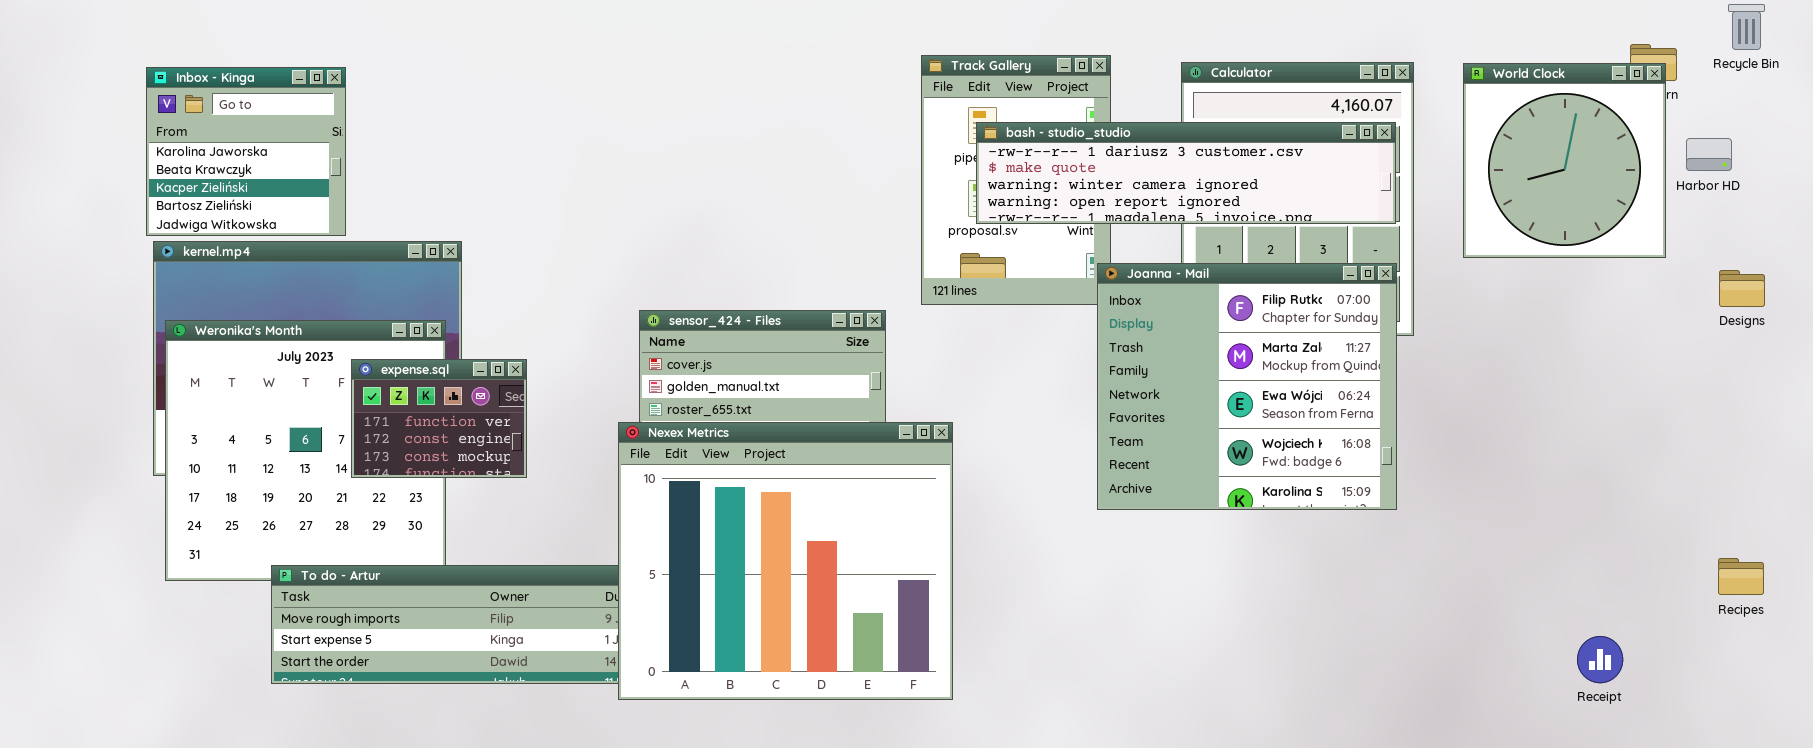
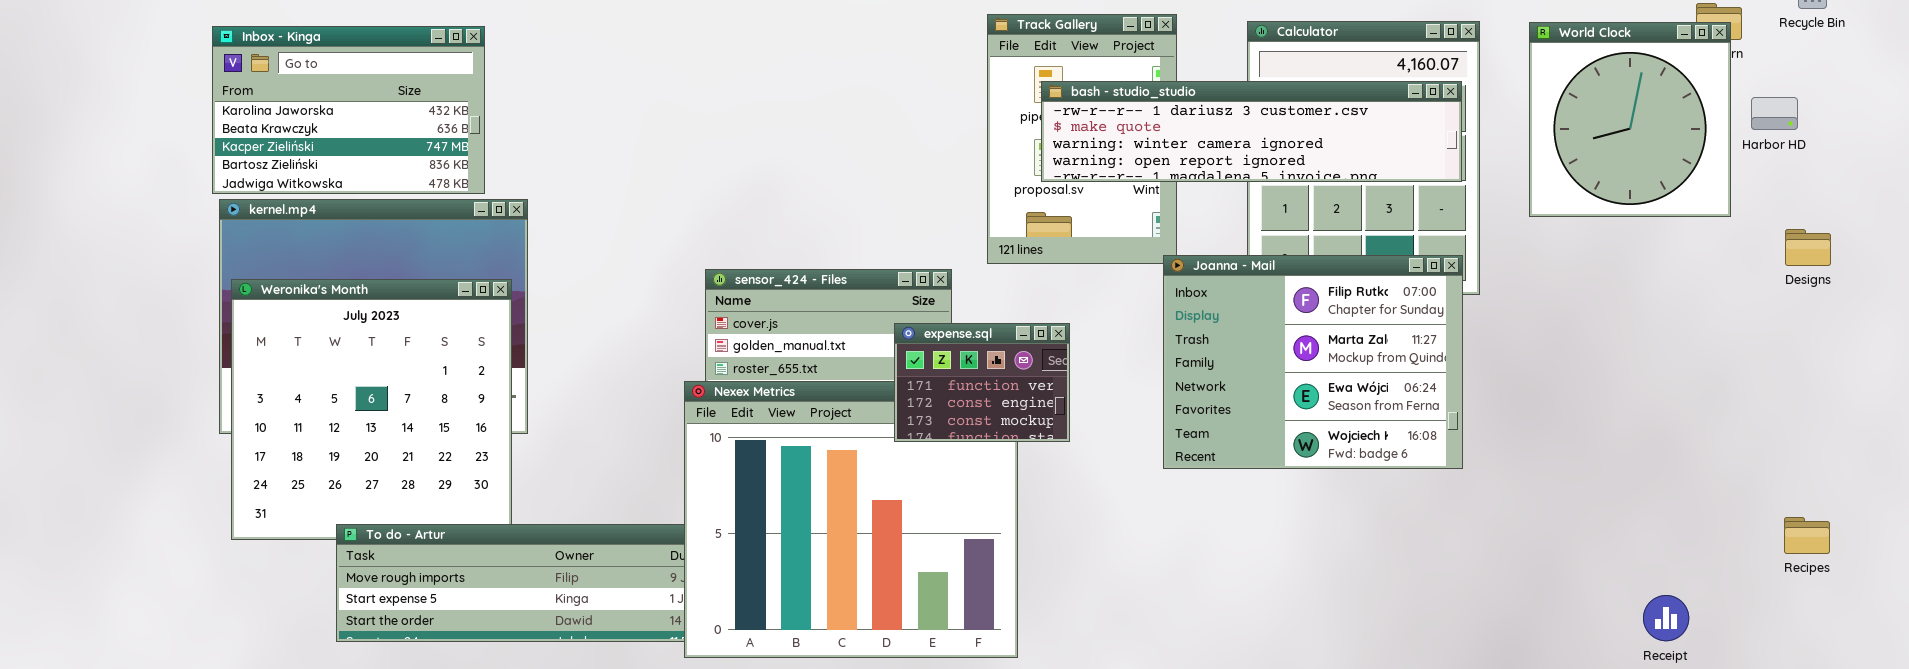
Inbox - Kinga: [146,67,346,236] -> [212,26,485,194], resized
Joanna - Mail: [1097,263,1397,510] -> [1163,255,1463,469], resized
expense.sql: [351,359,527,478] -> [894,323,1070,442], moved

